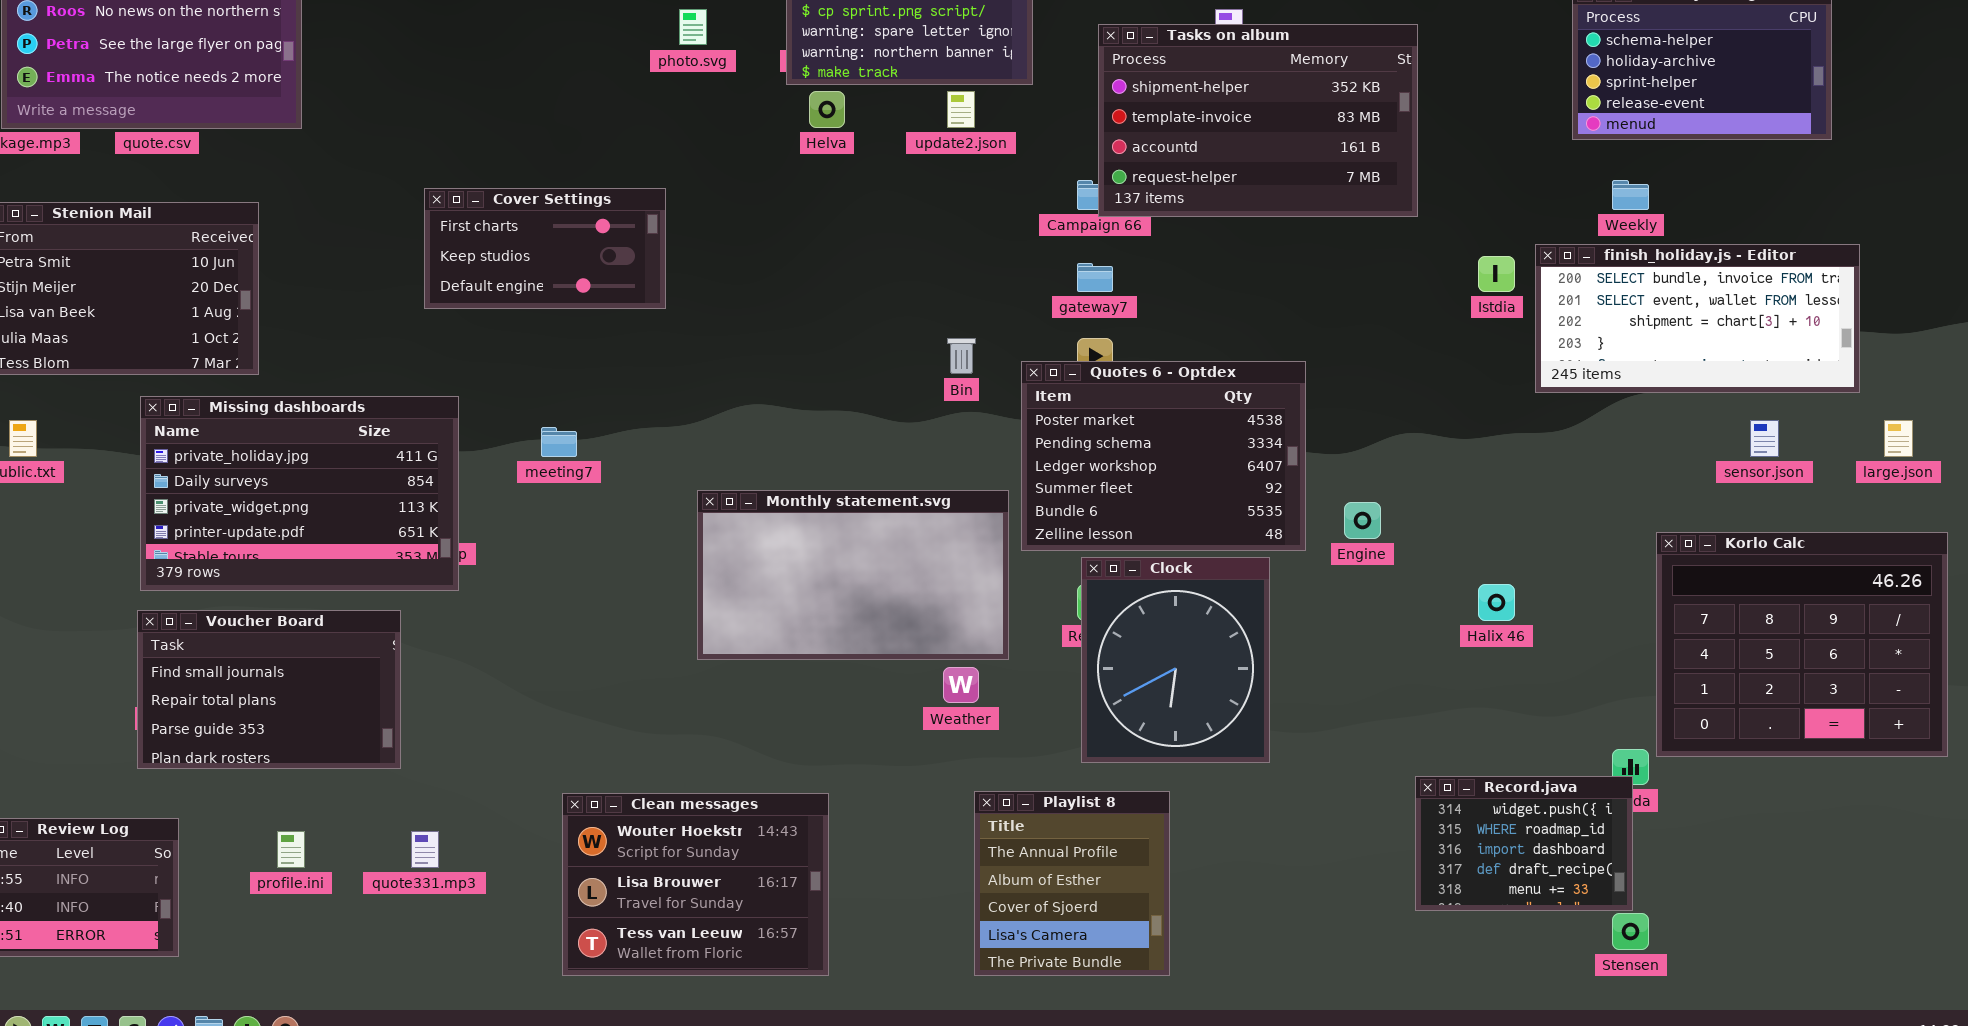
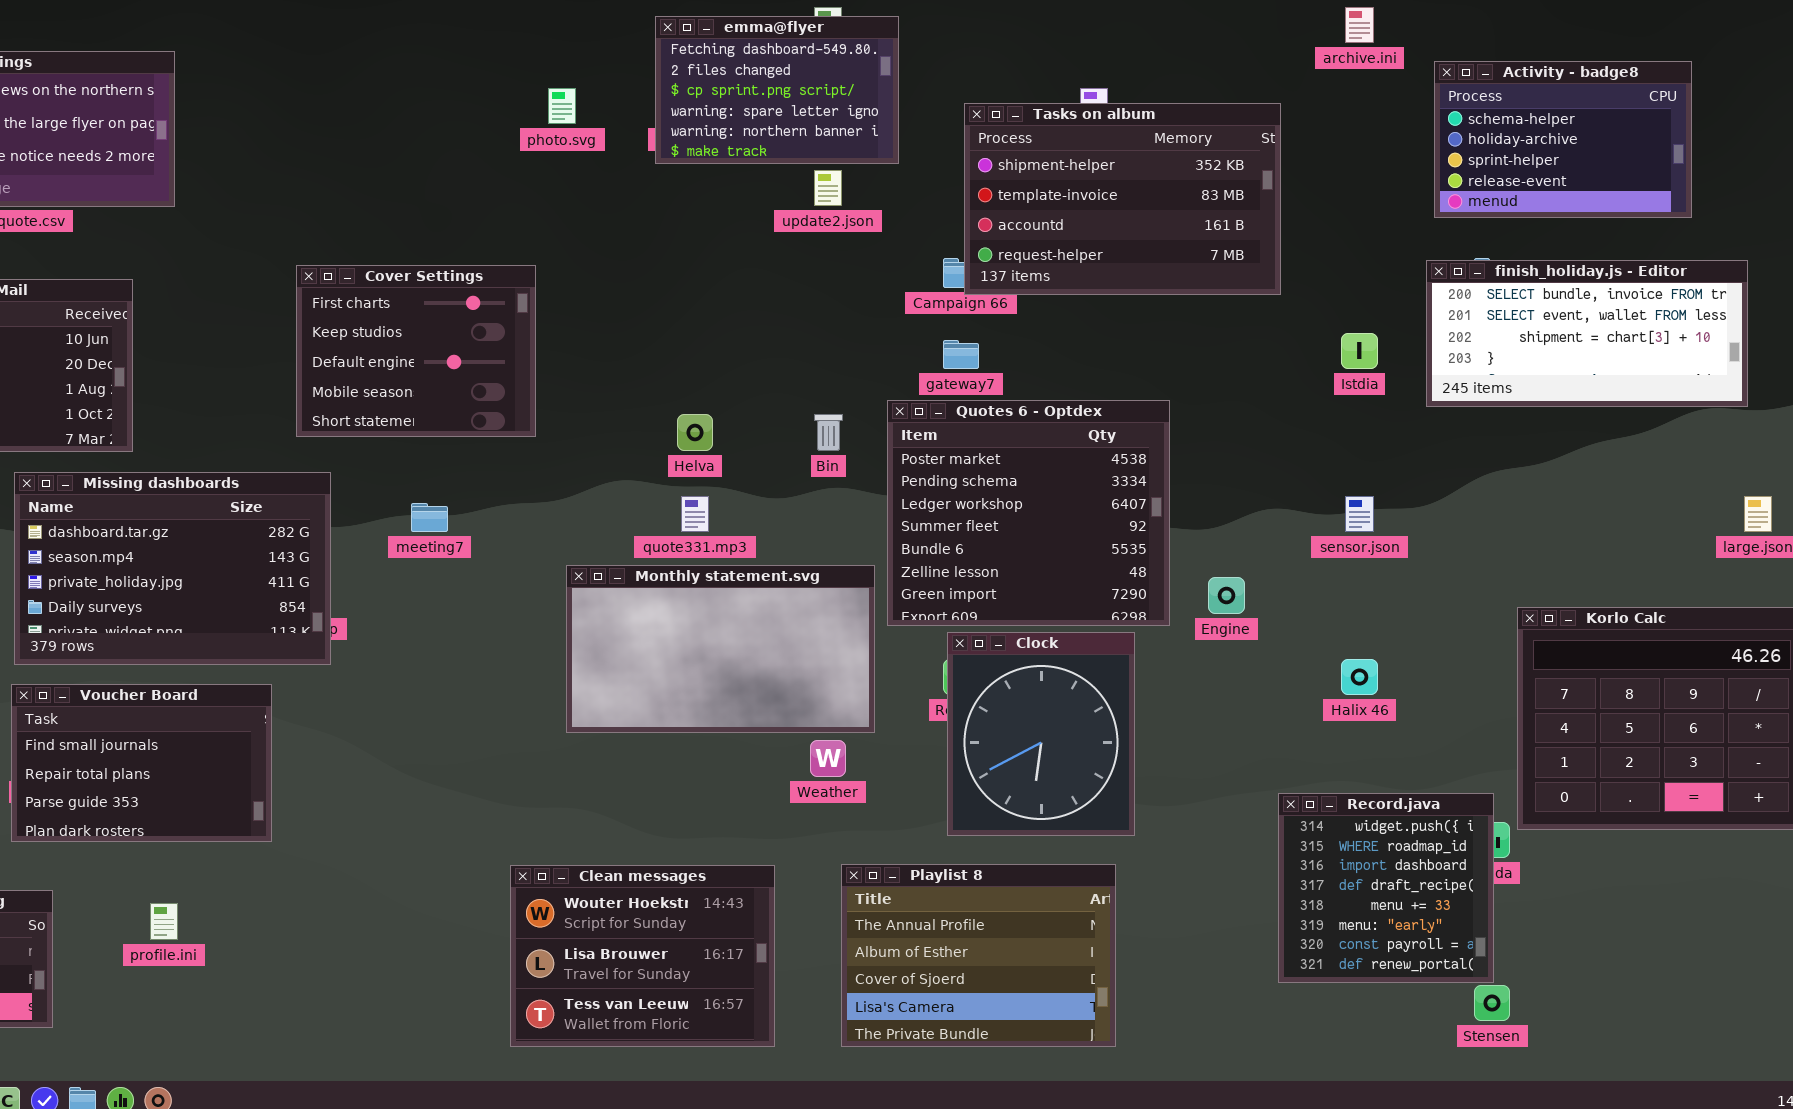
Helva: [809,91,845,128] -> [677,414,713,451], moved
Cover Settings: [424,188,666,309] -> [296,265,536,437], resized
finish_holiday.js - Editor: [1535,244,1860,393] -> [1426,260,1748,407], moved
Quotes 6 - Optdex: [1021,361,1306,551] -> [887,400,1170,626], resized
Missing dashboards: [140,396,459,591] -> [14,472,331,665], scrolled up 2 rows
sensor.json: [1750,420,1779,457] -> [1345,496,1374,532], moved
Record.java: [1415,776,1633,911] -> [1278,793,1494,983], resized
Playlist 8: [974,791,1170,976] -> [841,864,1116,1047], resized
Clean messages: [562,793,829,976] -> [510,865,775,1047], moved
quote331.mp3: [411,831,439,868] -> [681,496,709,532], moved

